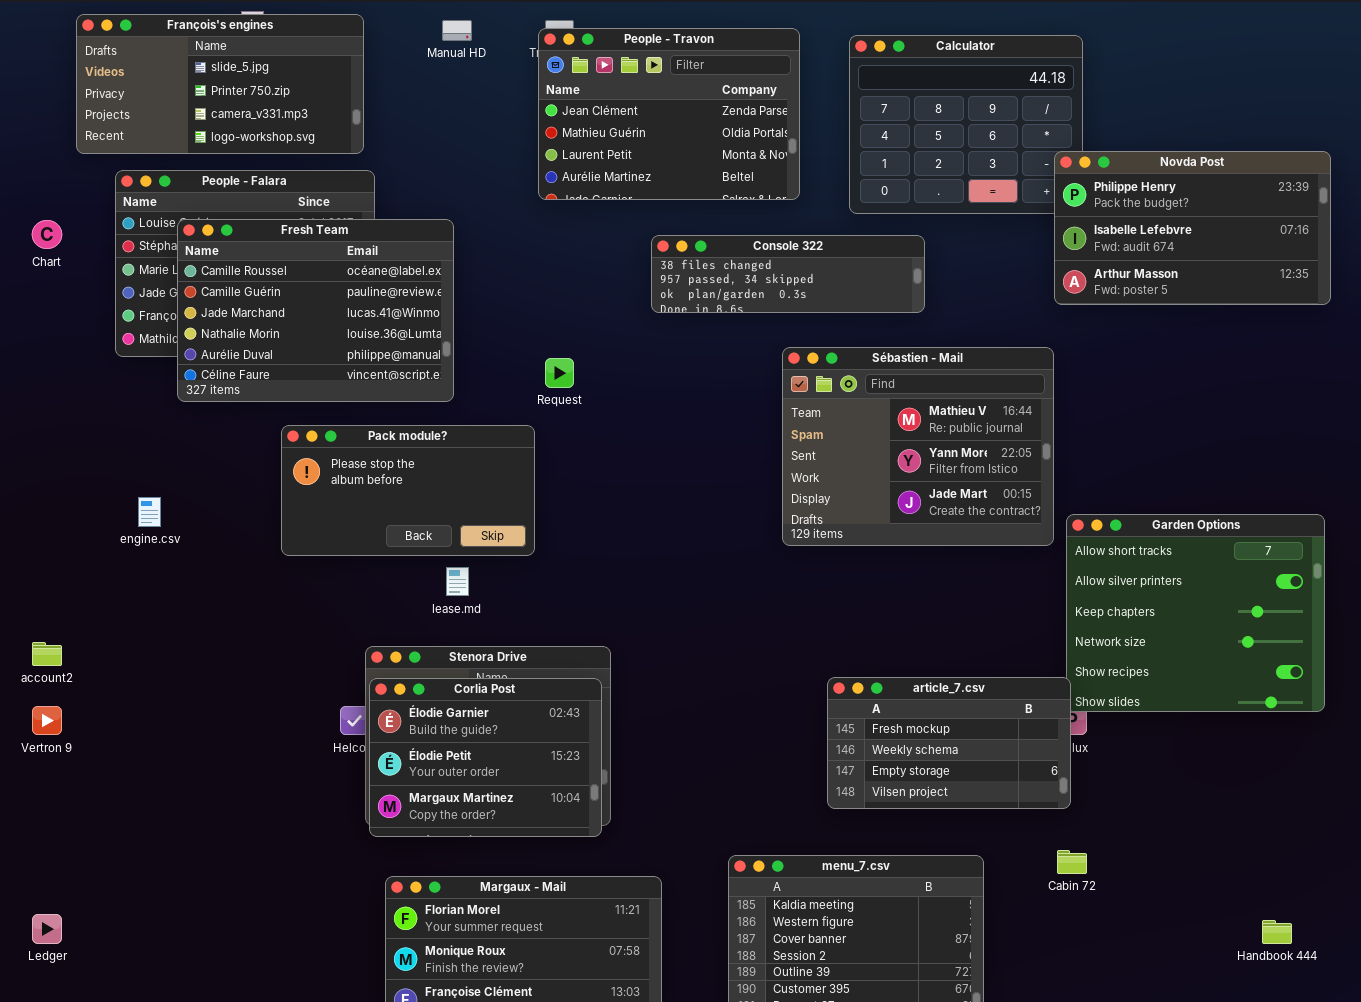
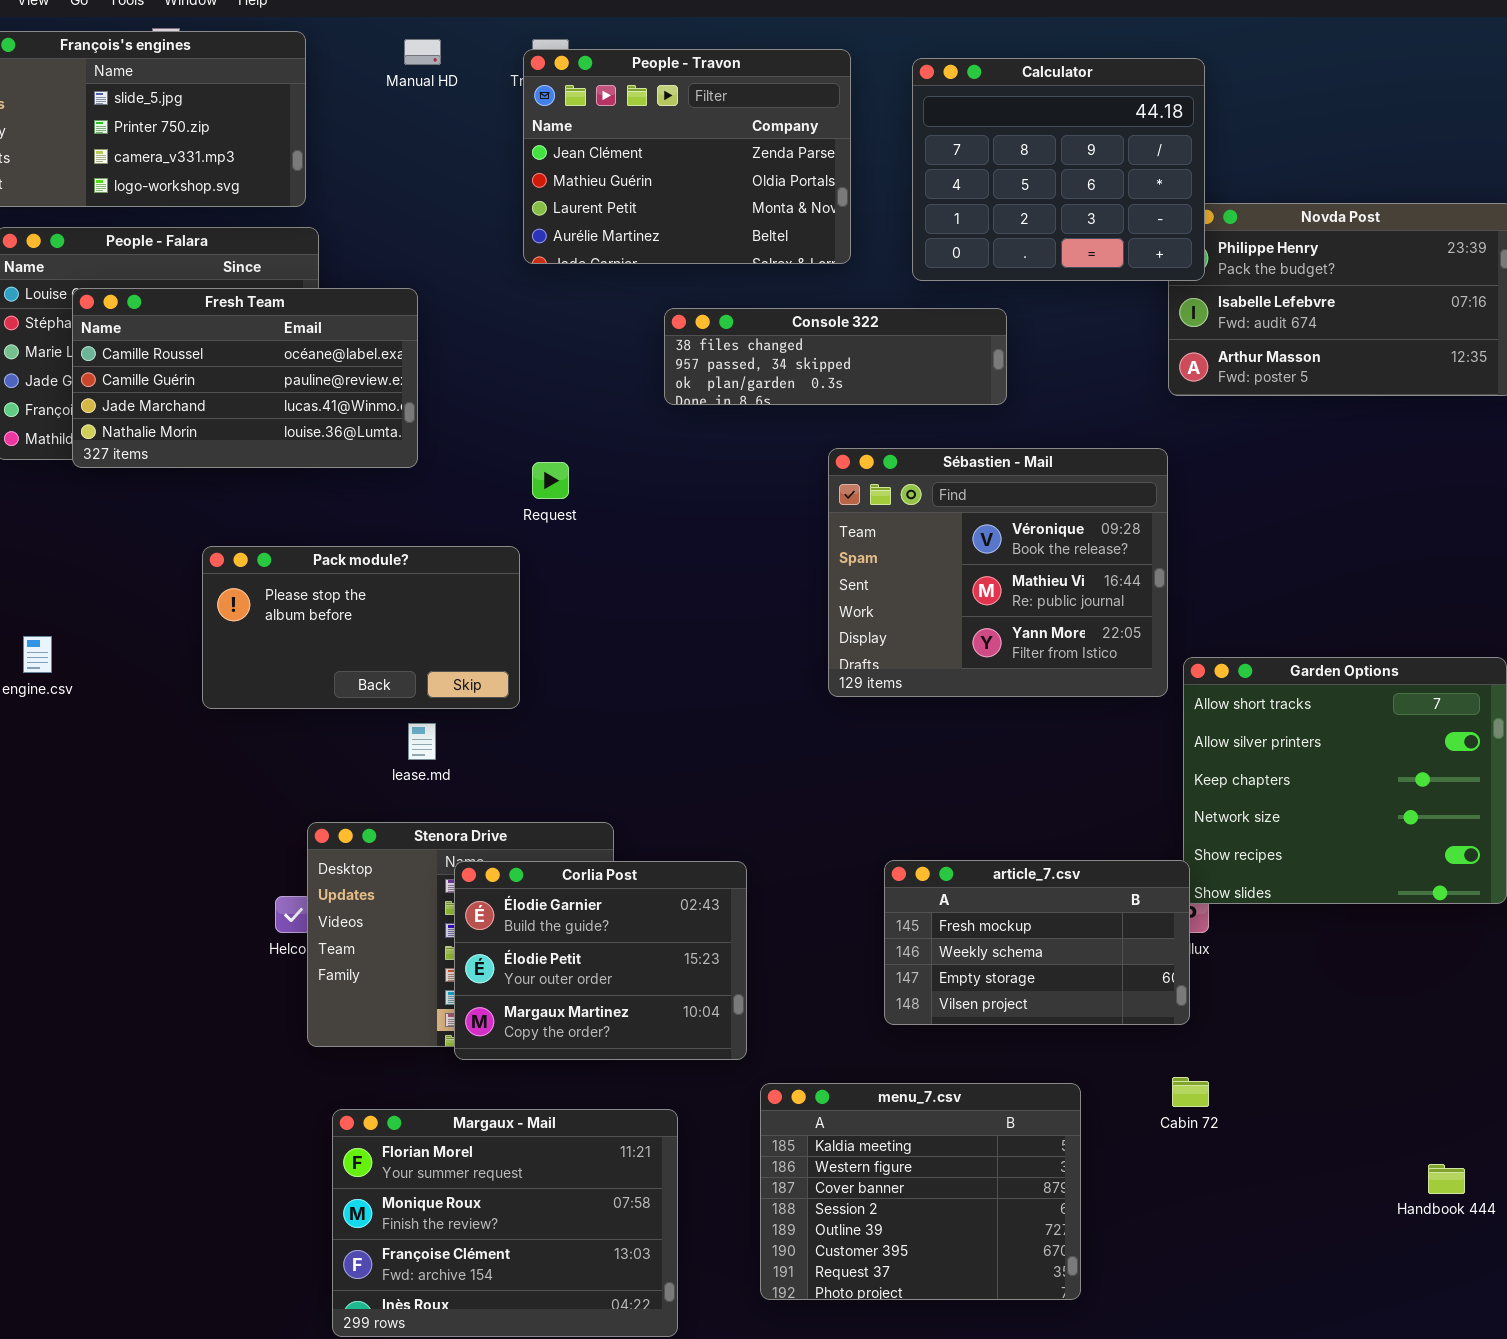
Calculator: [849,35,1083,214] -> [912,58,1205,281], raised
Fresh Team: [177,219,454,402] -> [72,288,418,468], resized
Sébastien - Mail: [782,347,1054,546] -> [828,448,1168,697], scrolled up 1 row
Corlia Post: [369,678,602,837] -> [454,861,747,1060], moved

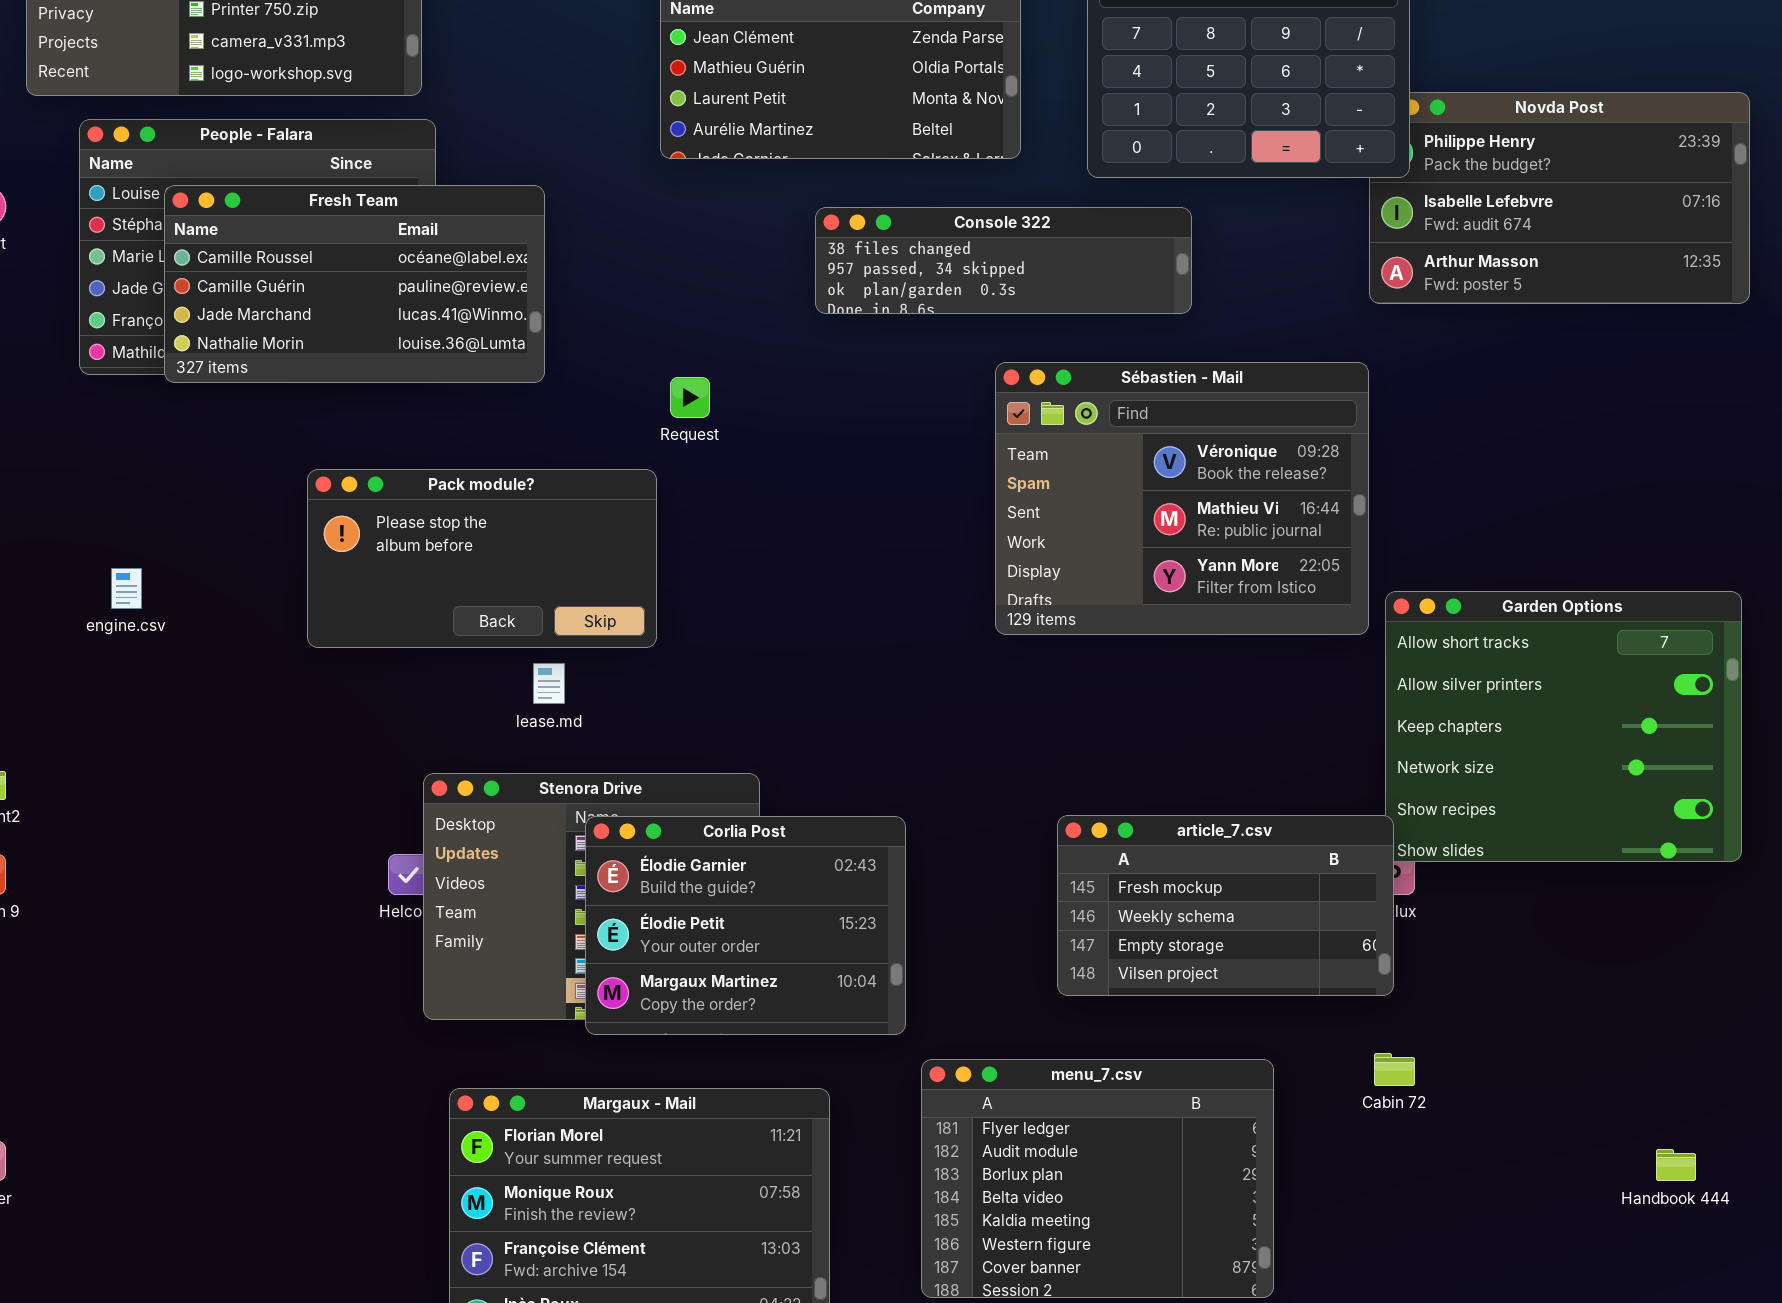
menu_7.csv: [760,1083,1081,1300] -> [921,1059,1274,1298], scrolled up 4 rows

